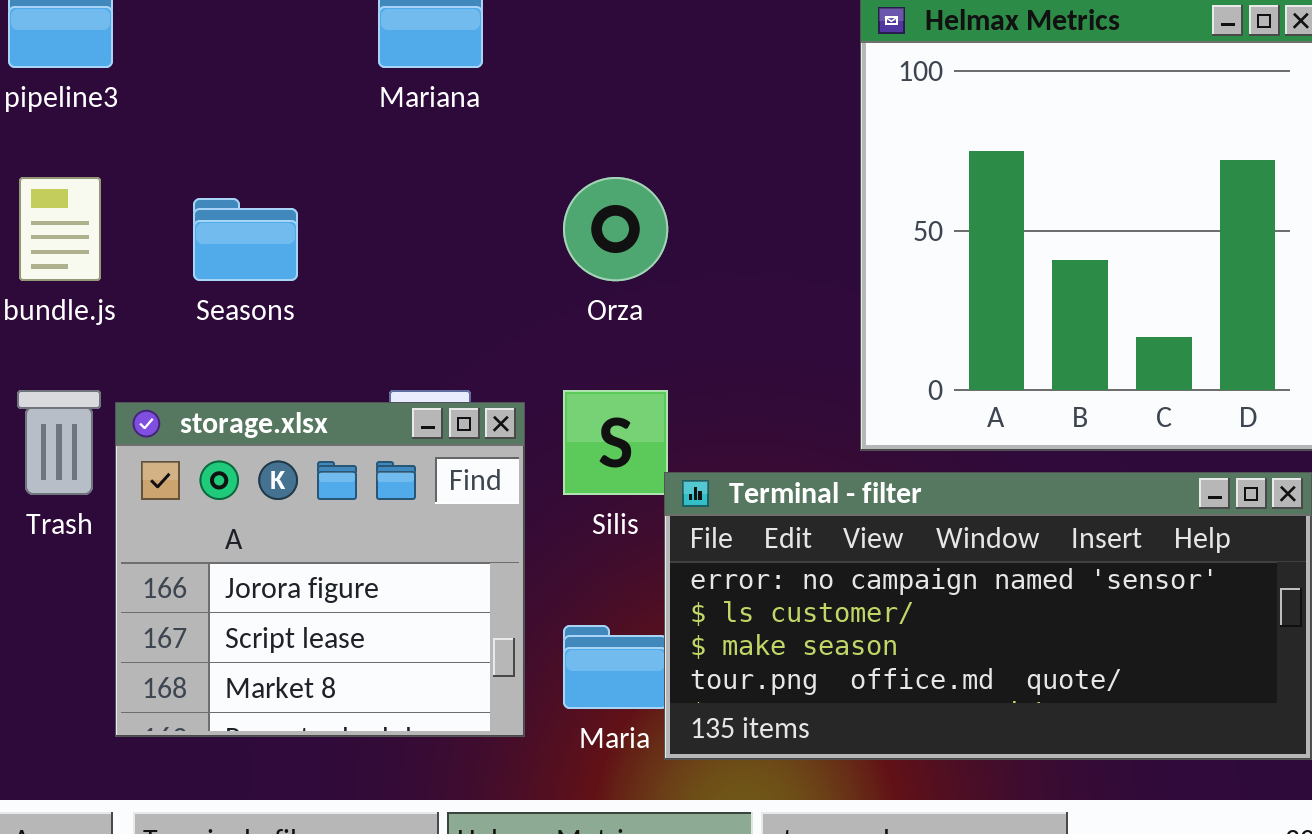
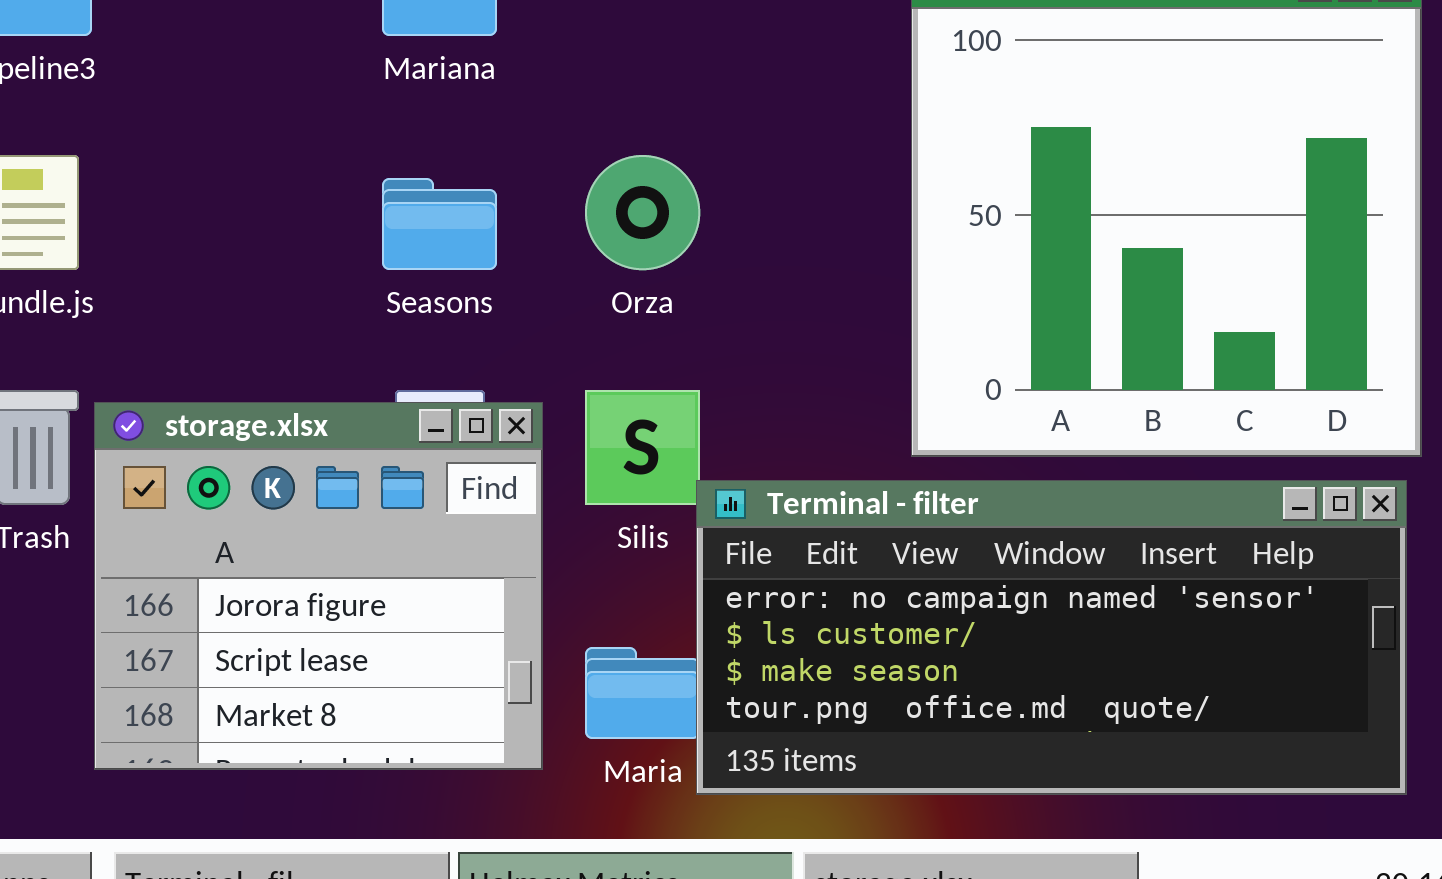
Seasons: [193,198,298,281] -> [382,178,497,270], moved

